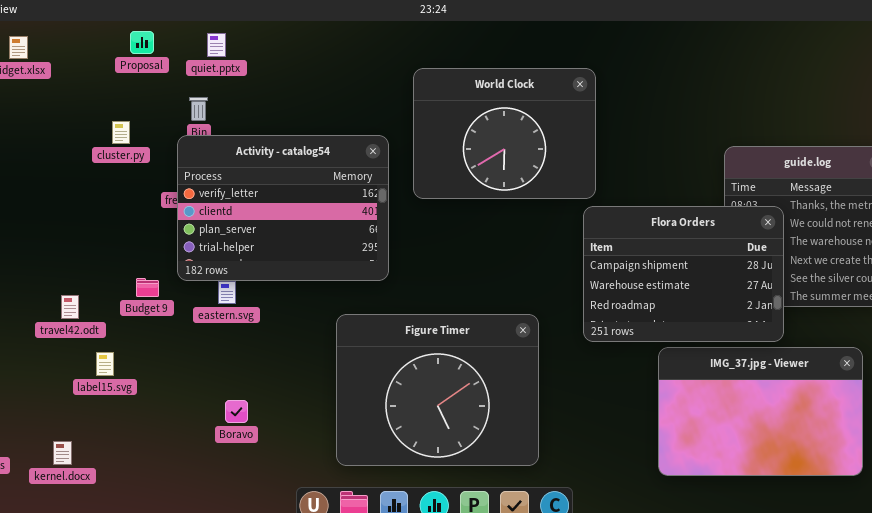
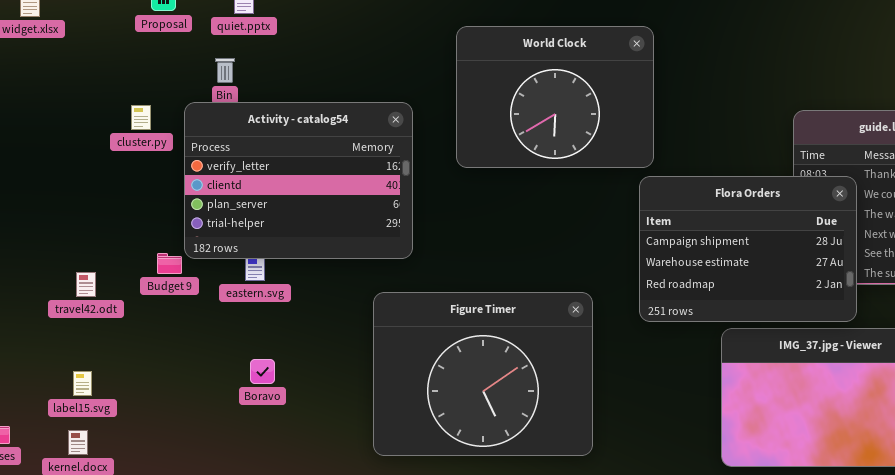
cluster.py: [112,121,130,144] -> [131,105,151,130], moved
Activity - catalog54: [177,135,389,281] -> [184,102,413,259], moved
label15.svg: [96,352,114,376] -> [73,371,92,396], moved
Boravo: [225,400,248,423] -> [250,359,275,384], moved

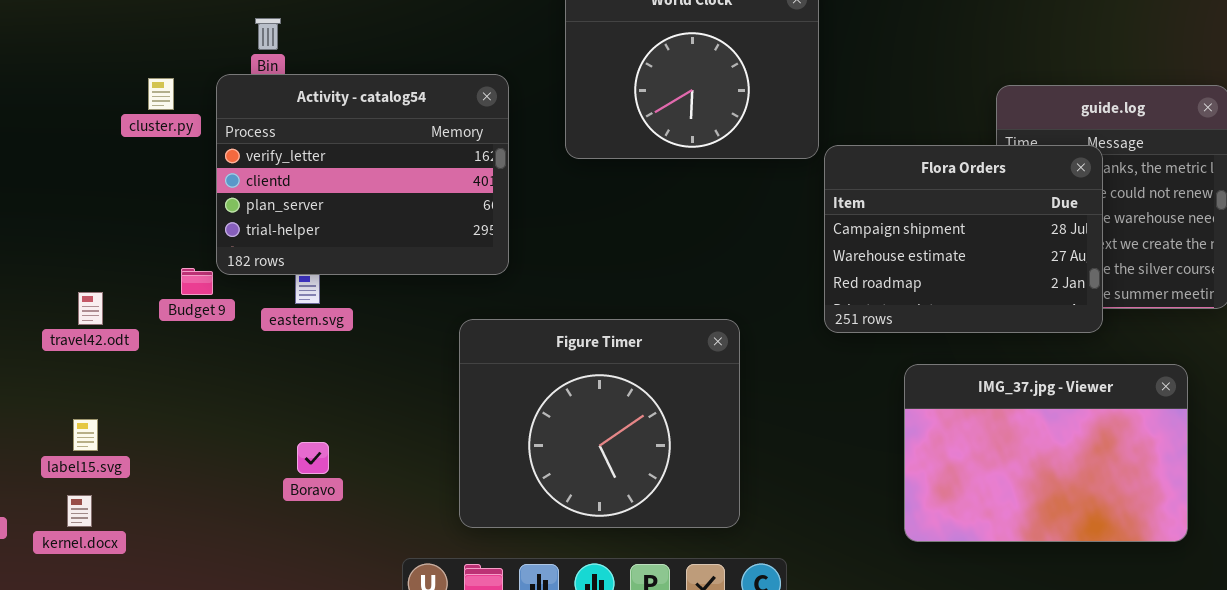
Flora Orders: [639,176,857,322] -> [824,145,1103,333], moved
Boravo: [250,359,275,384] -> [297,442,329,474], moved

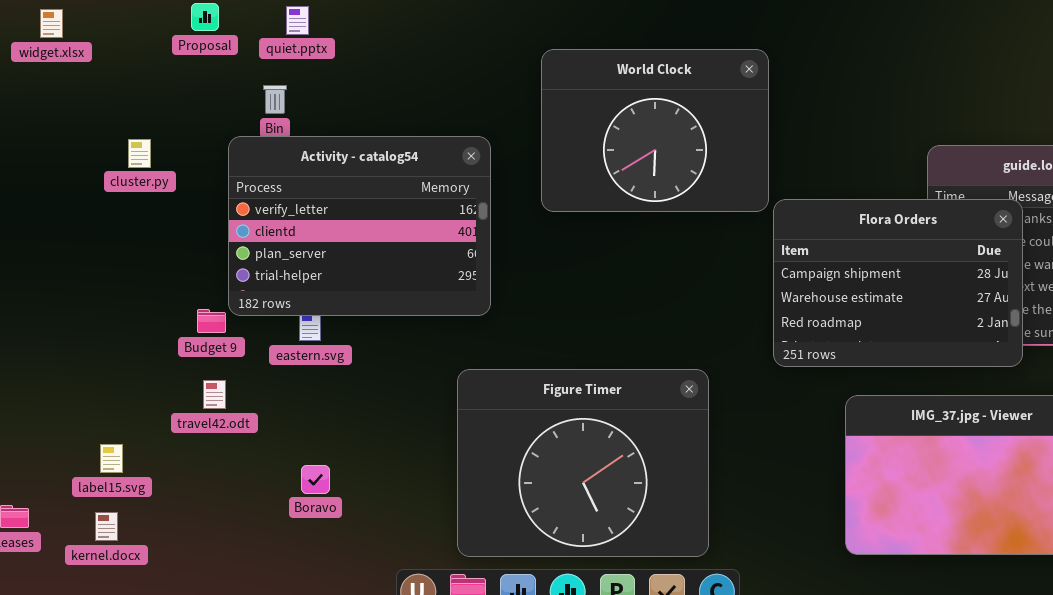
cluster.py: [148,78,174,110] -> [128,139,151,168], moved
travel42.odt: [78,292,103,325] -> [203,380,226,409], moved
Figure Timer: [459,319,740,528] -> [457,369,709,557], moved

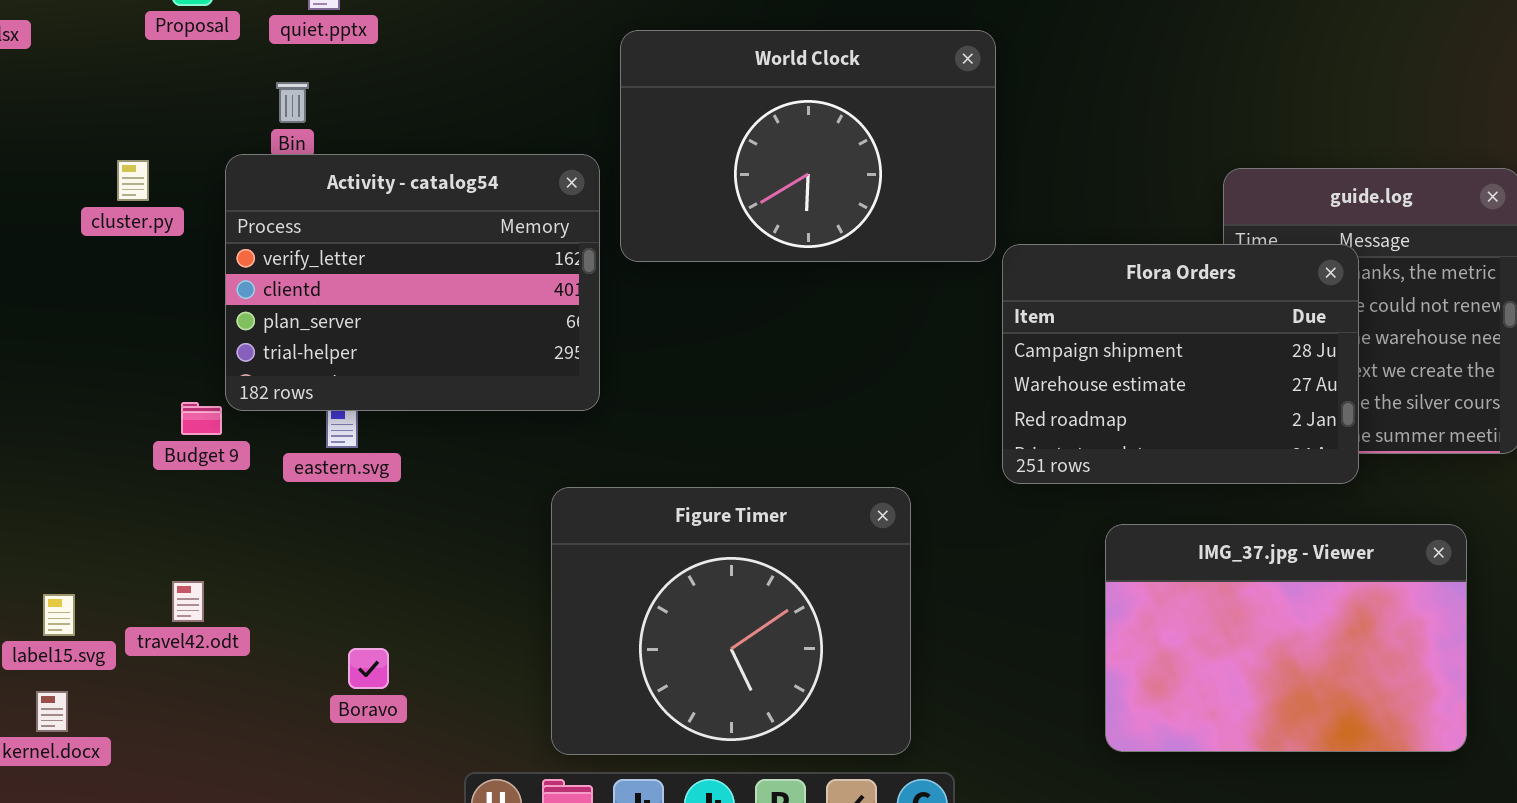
World Clock: [541,49,769,212] -> [620,30,996,262], resized
cluster.py: [128,139,151,168] -> [117,160,149,201], moved
travel42.odt: [203,380,226,409] -> [172,581,204,622], moved
Boravo: [301,465,330,494] -> [348,648,389,689], moved

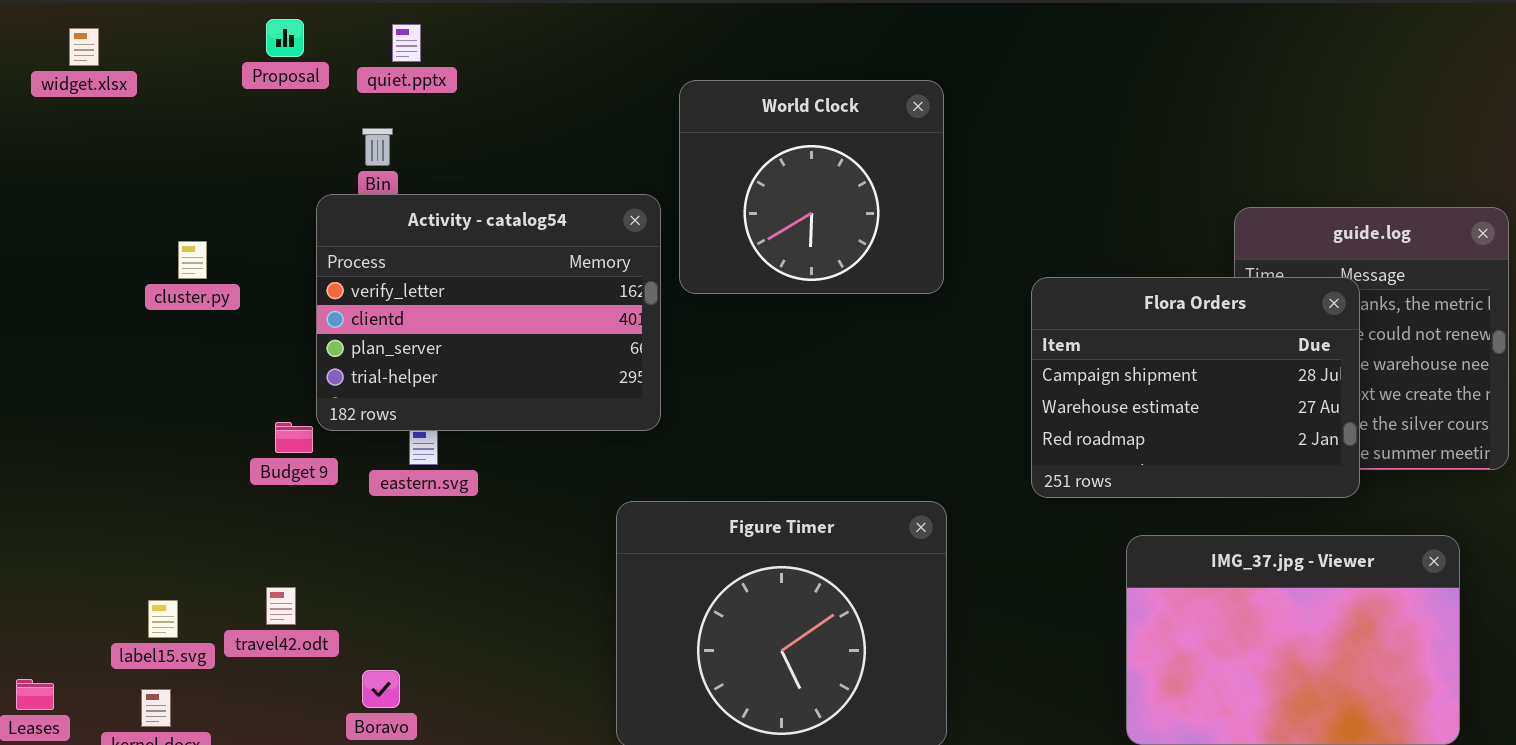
World Clock: [620,30,996,262] -> [679,80,944,294], resized
cluster.py: [117,160,149,201] -> [178,241,207,279], moved
Boravo: [348,648,389,689] -> [362,670,400,708], moved

